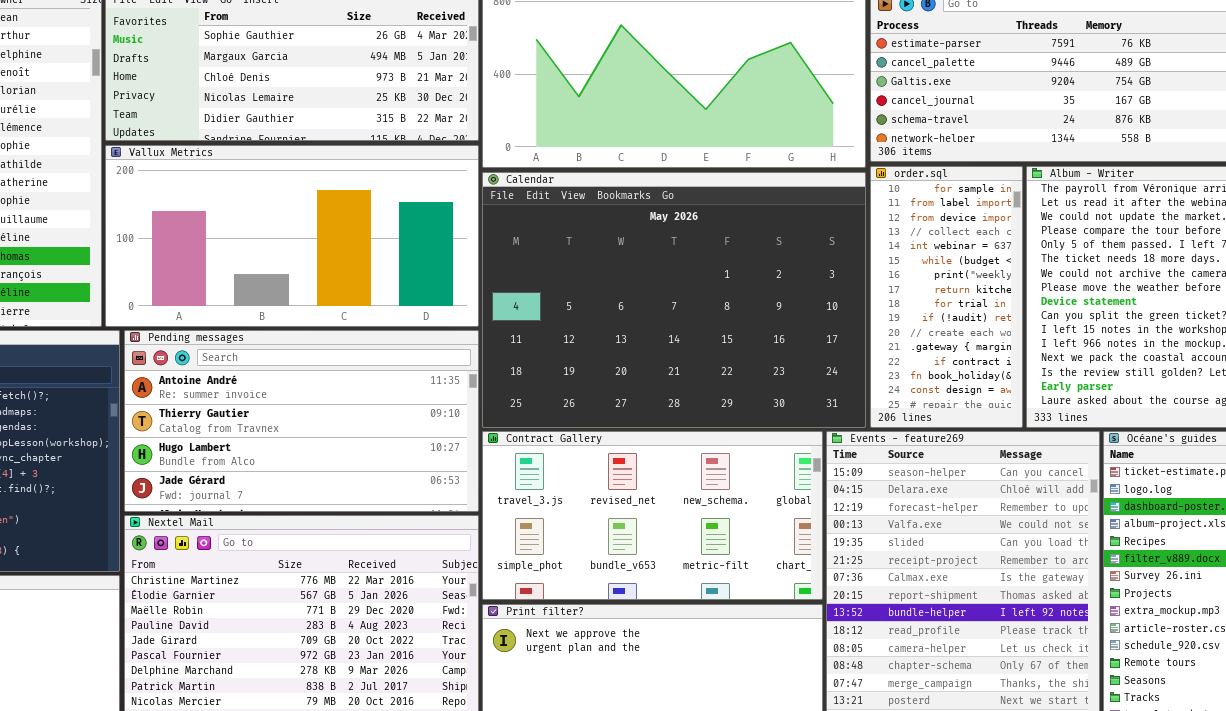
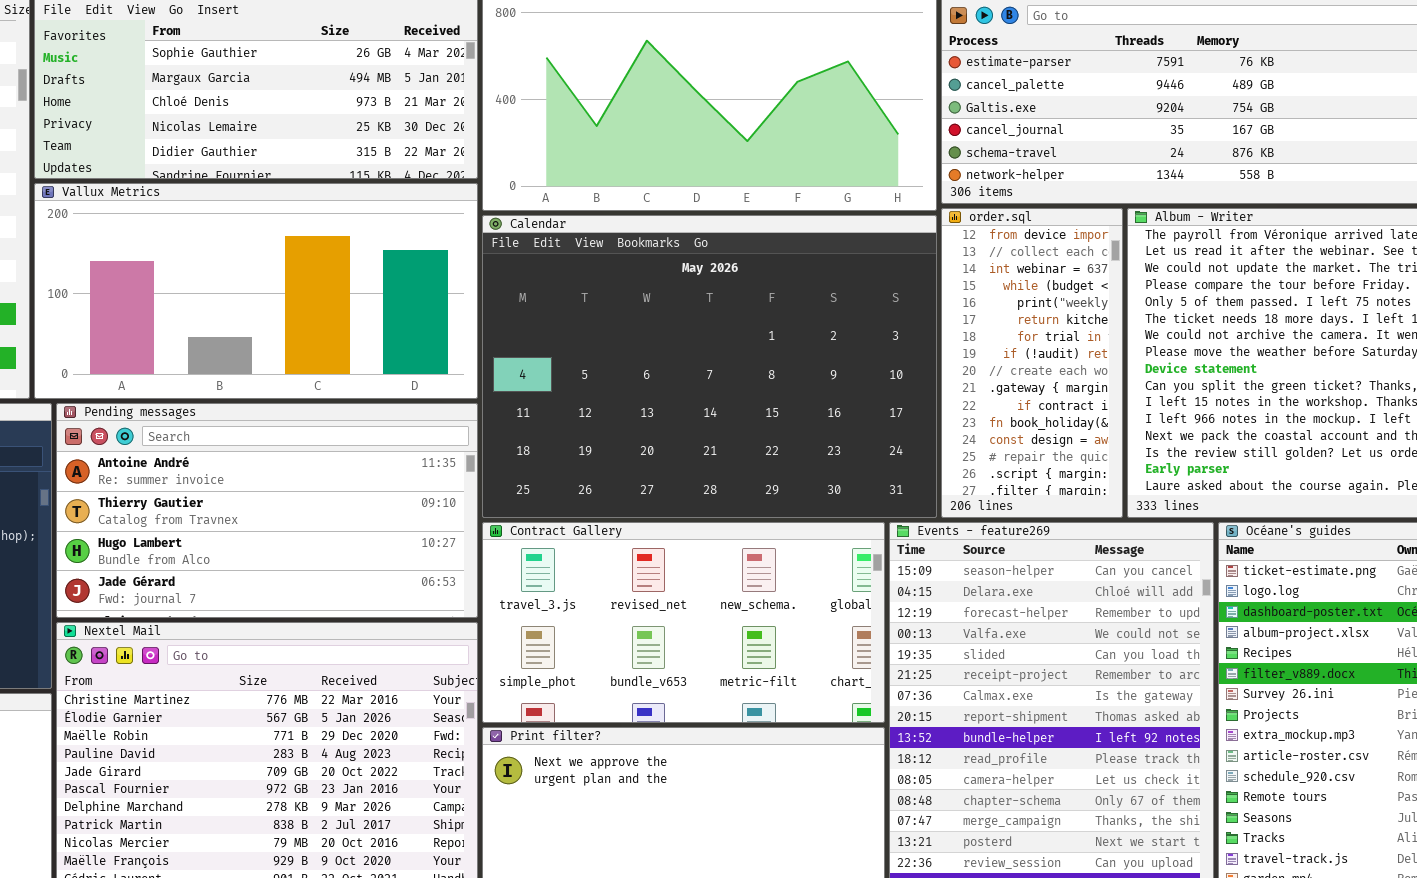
order.sql: [870,166,1023,428] -> [941,208,1123,518], scrolled down 2 rows

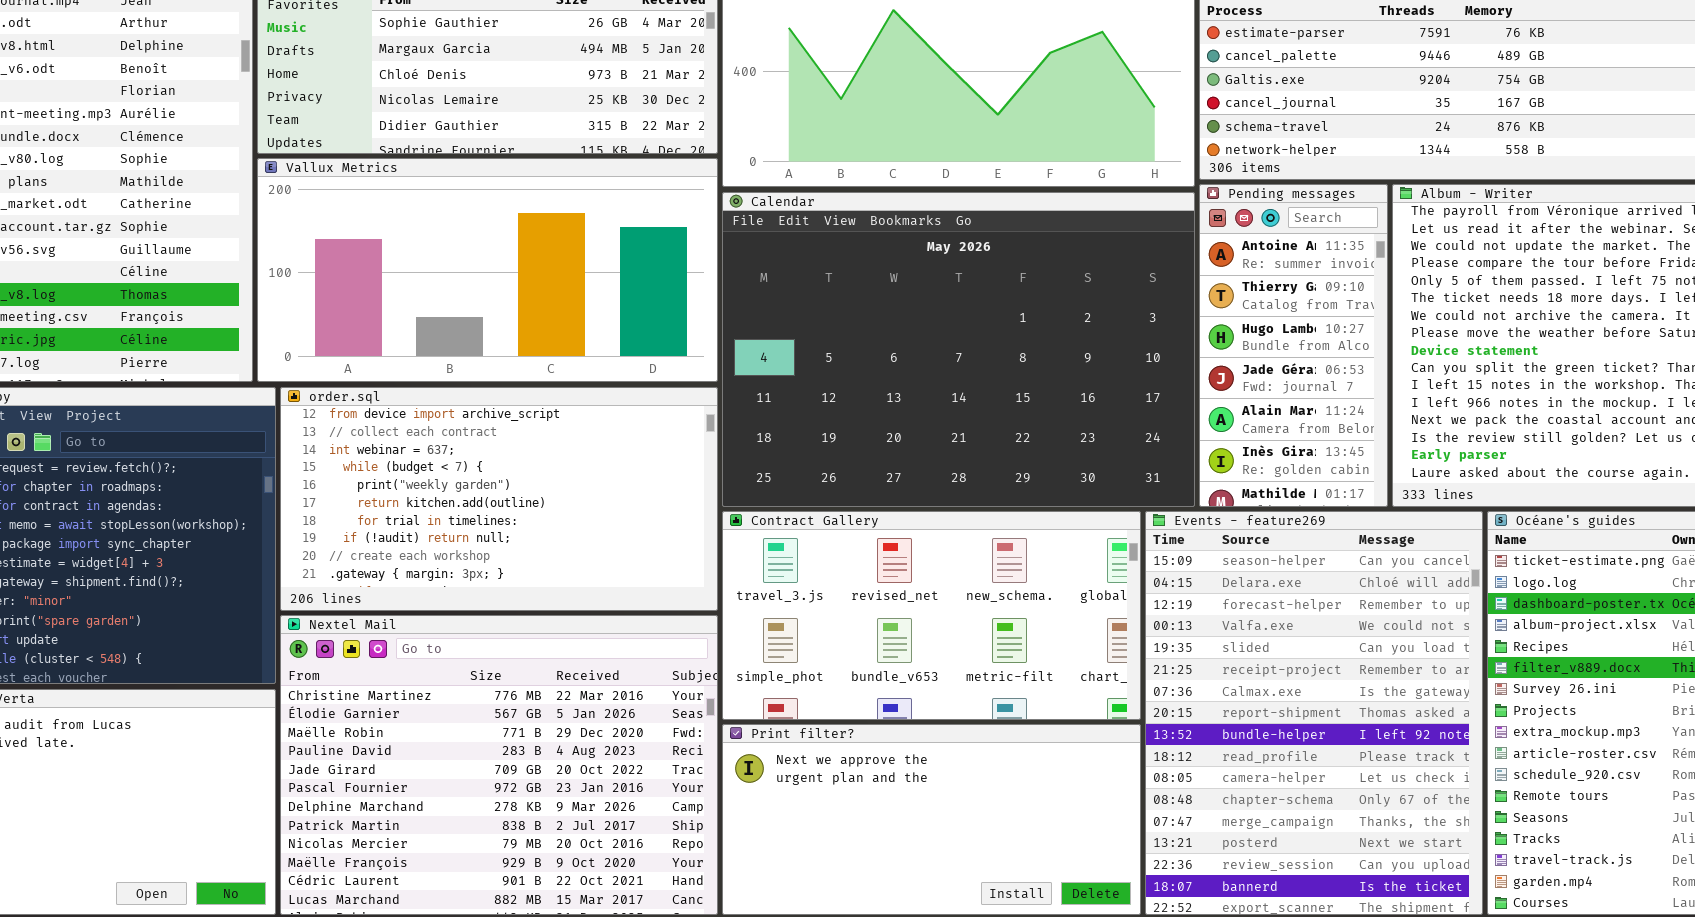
order.sql: [941,208,1123,518] -> [280,387,718,611], moved, resized
Pending messages: [56,403,478,618] -> [1199,184,1388,507], moved, resized

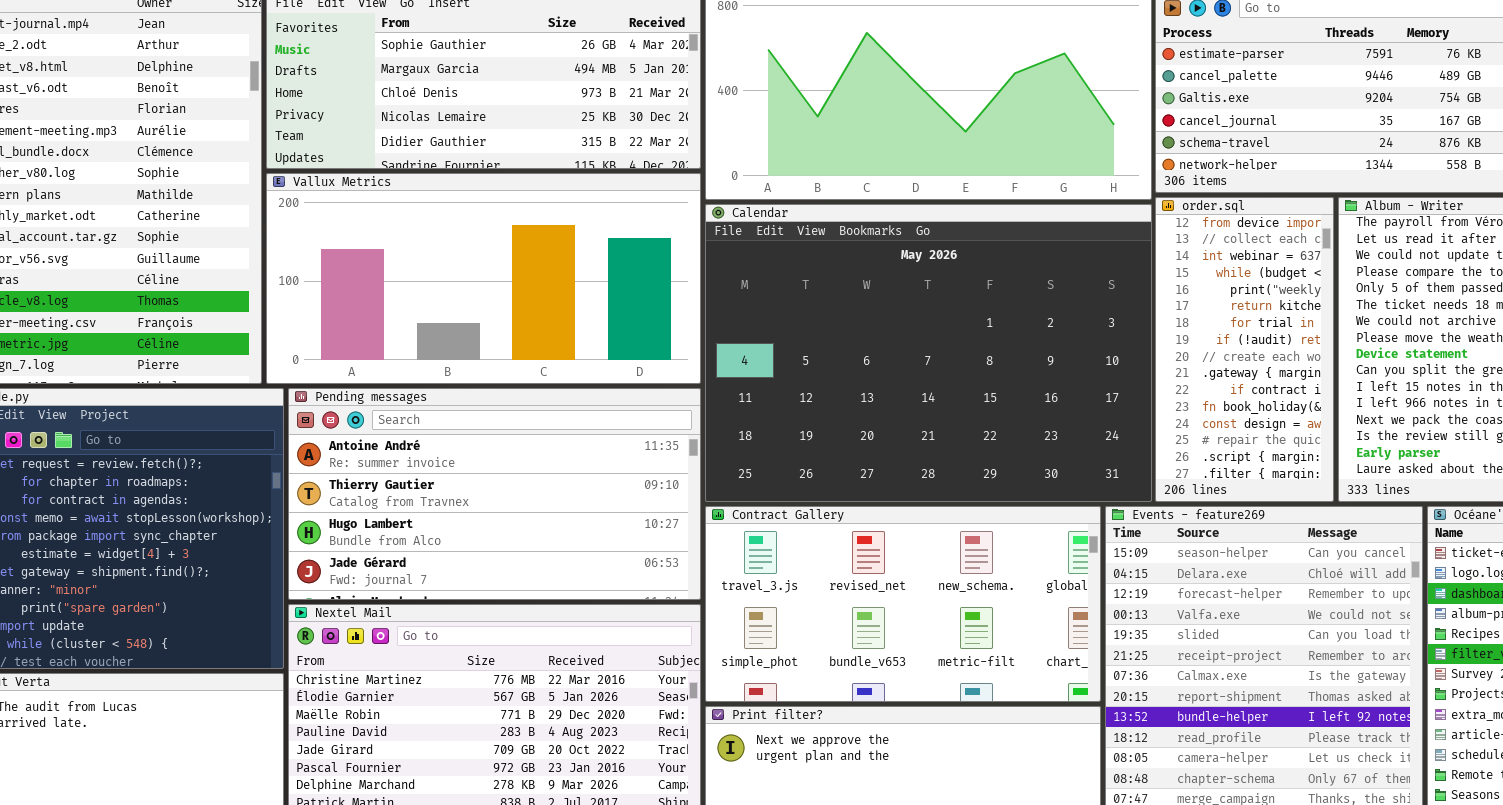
Pending messages: [1199,184,1388,507] -> [288,388,701,600], moved, resized
order.sql: [280,387,718,611] -> [1155,197,1334,502], moved, resized

